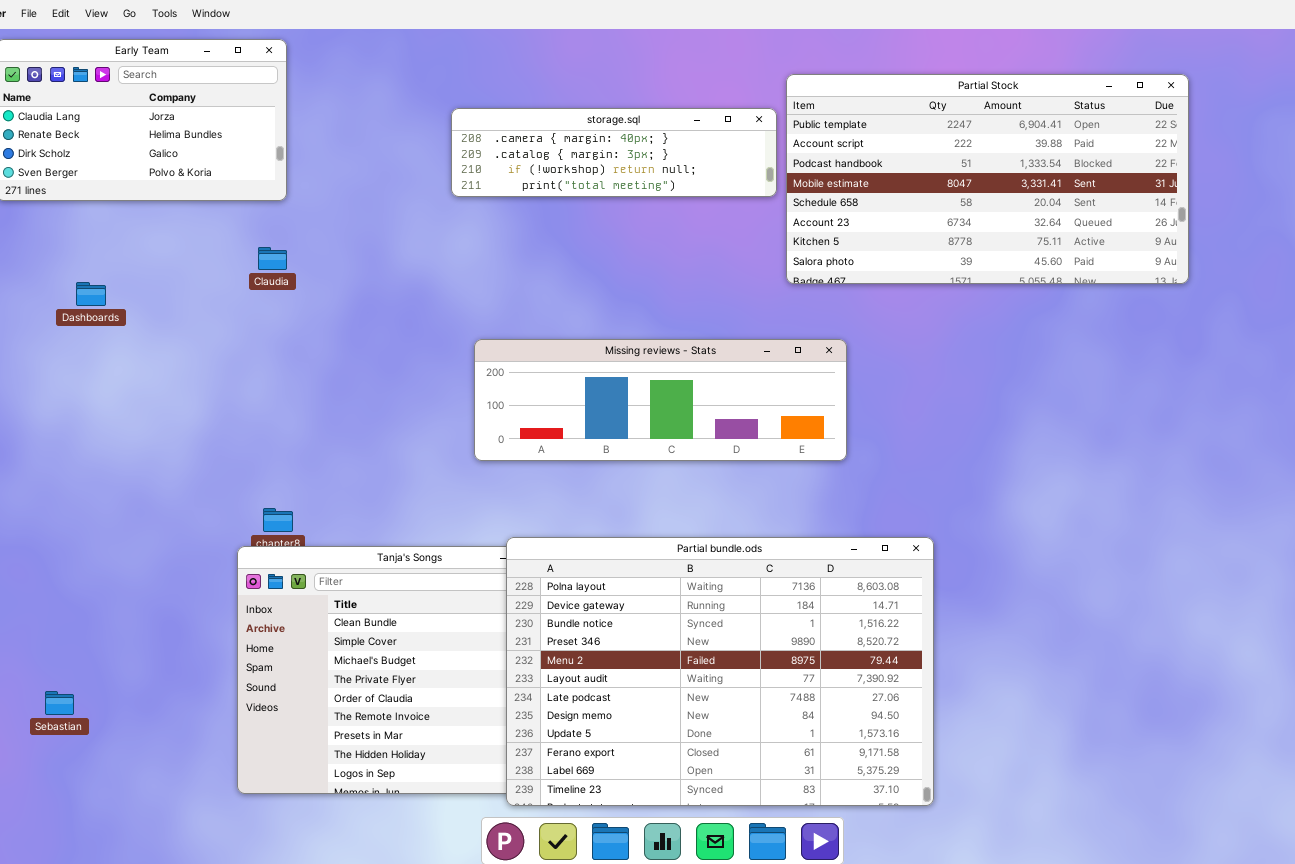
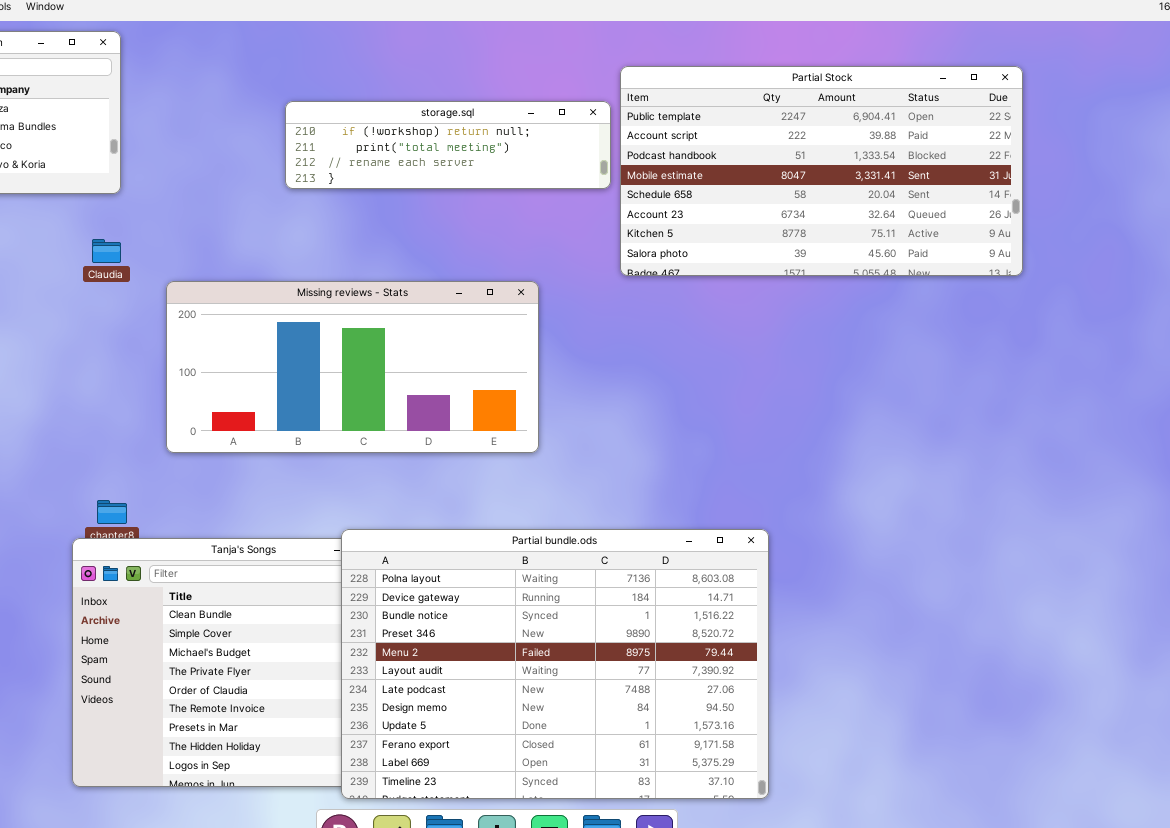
storage.sql: [451,108,777,197] -> [285,101,611,189], scrolled down 2 rows
Missing reviews - Stats: [474,339,847,461] -> [166,281,539,453], moved, resized

